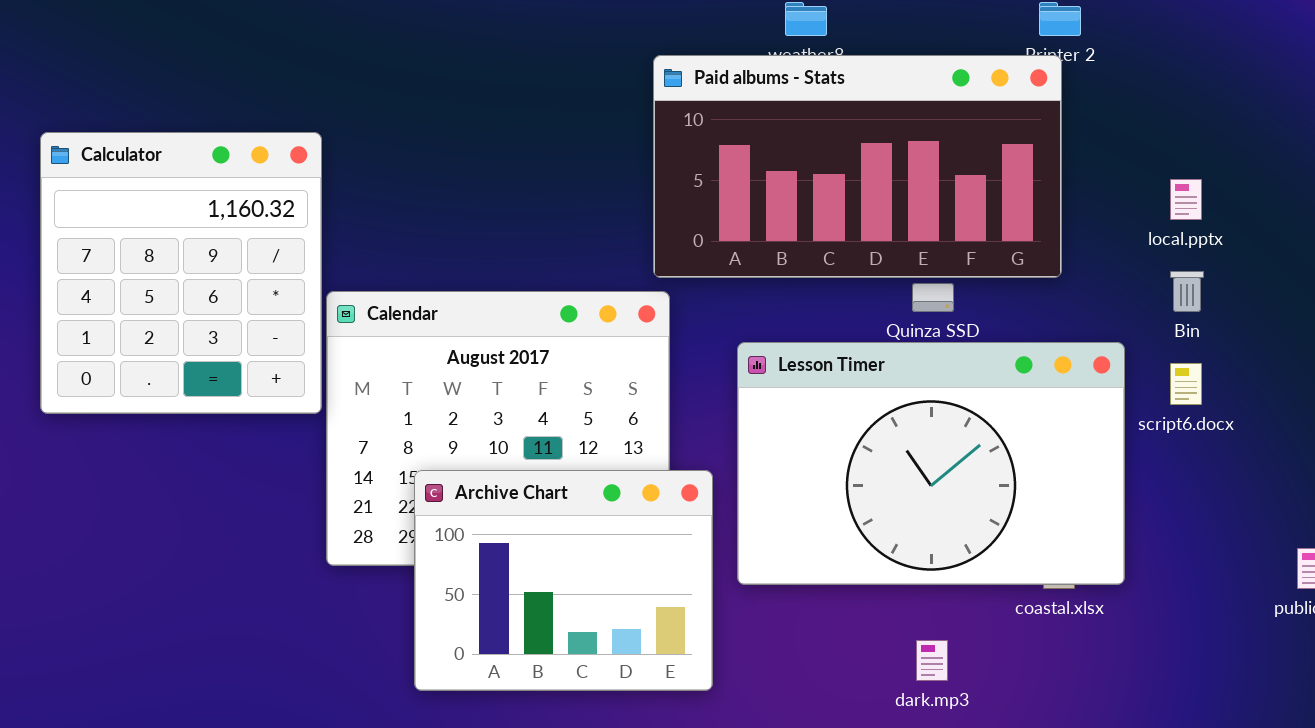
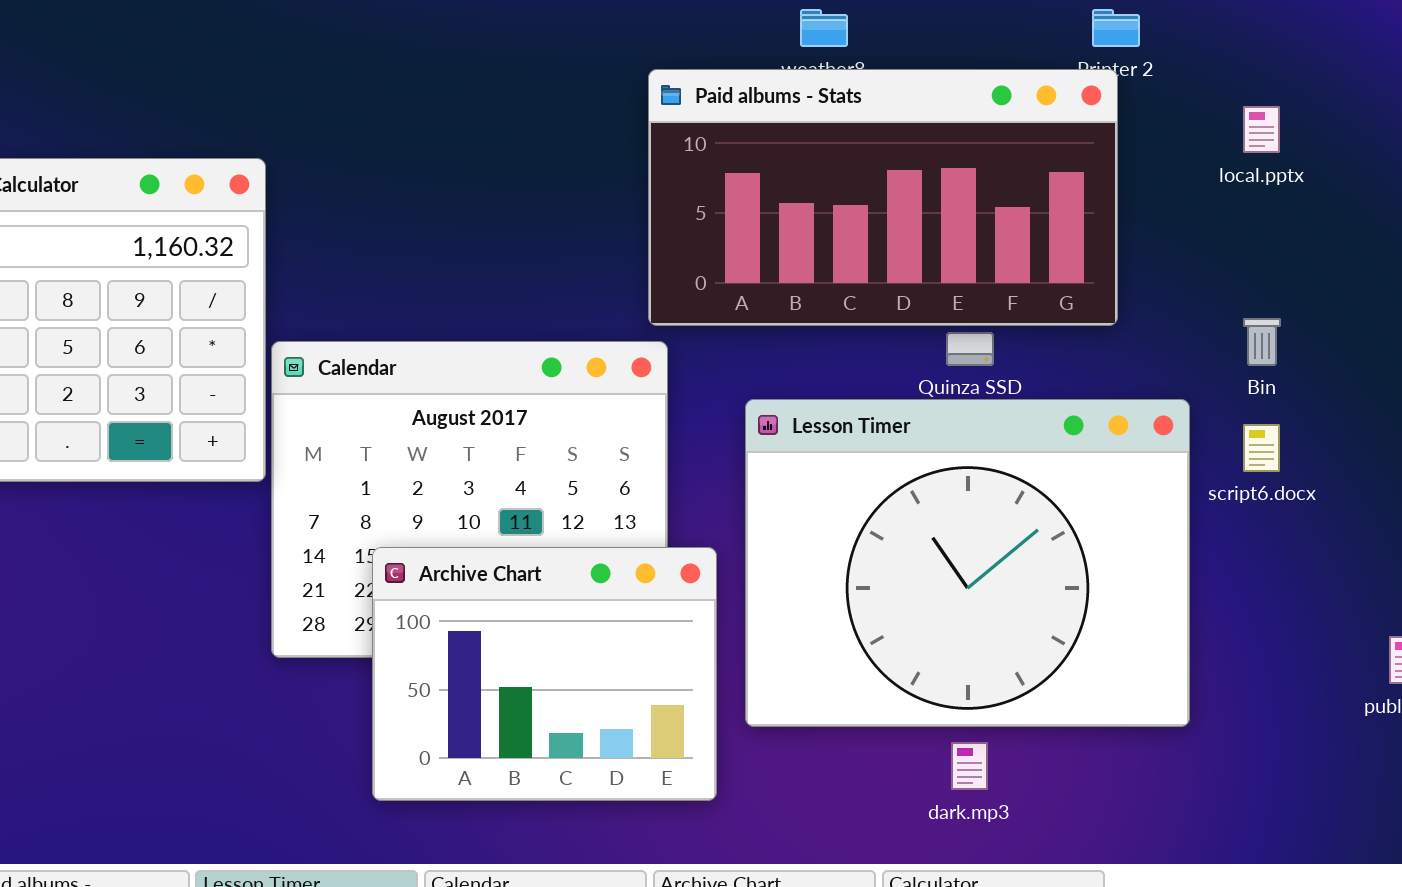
local.pptx: [1170,179,1202,220] -> [1243,106,1280,153], moved
Lesson Timer: [737,342,1125,585] -> [745,399,1190,727], resized

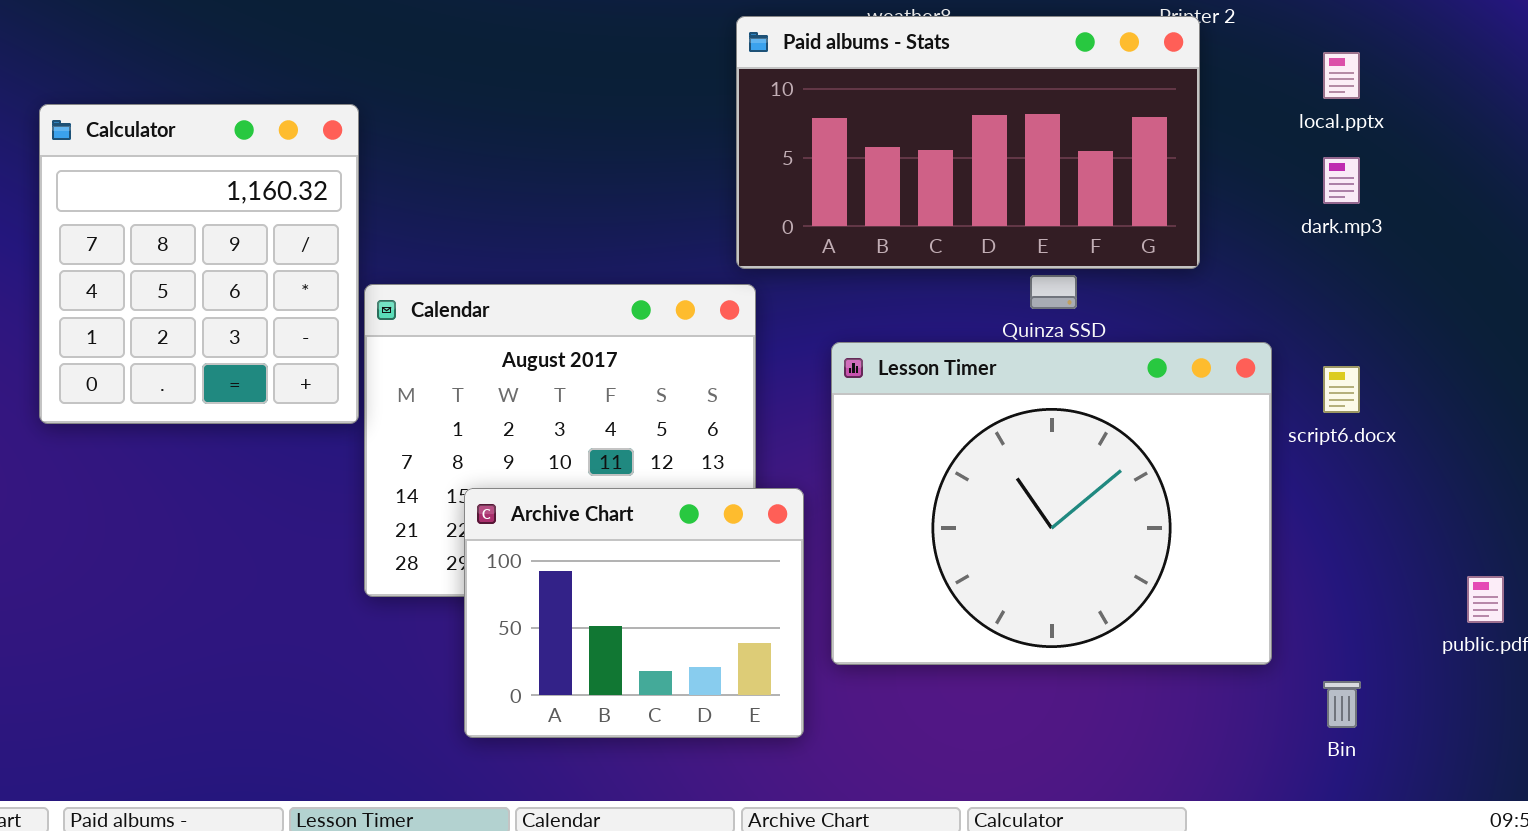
Bin: [1243,318,1281,366] -> [1323,681,1361,728], moved
dark.mp3: [951,742,988,790] -> [1323,157,1360,204], moved

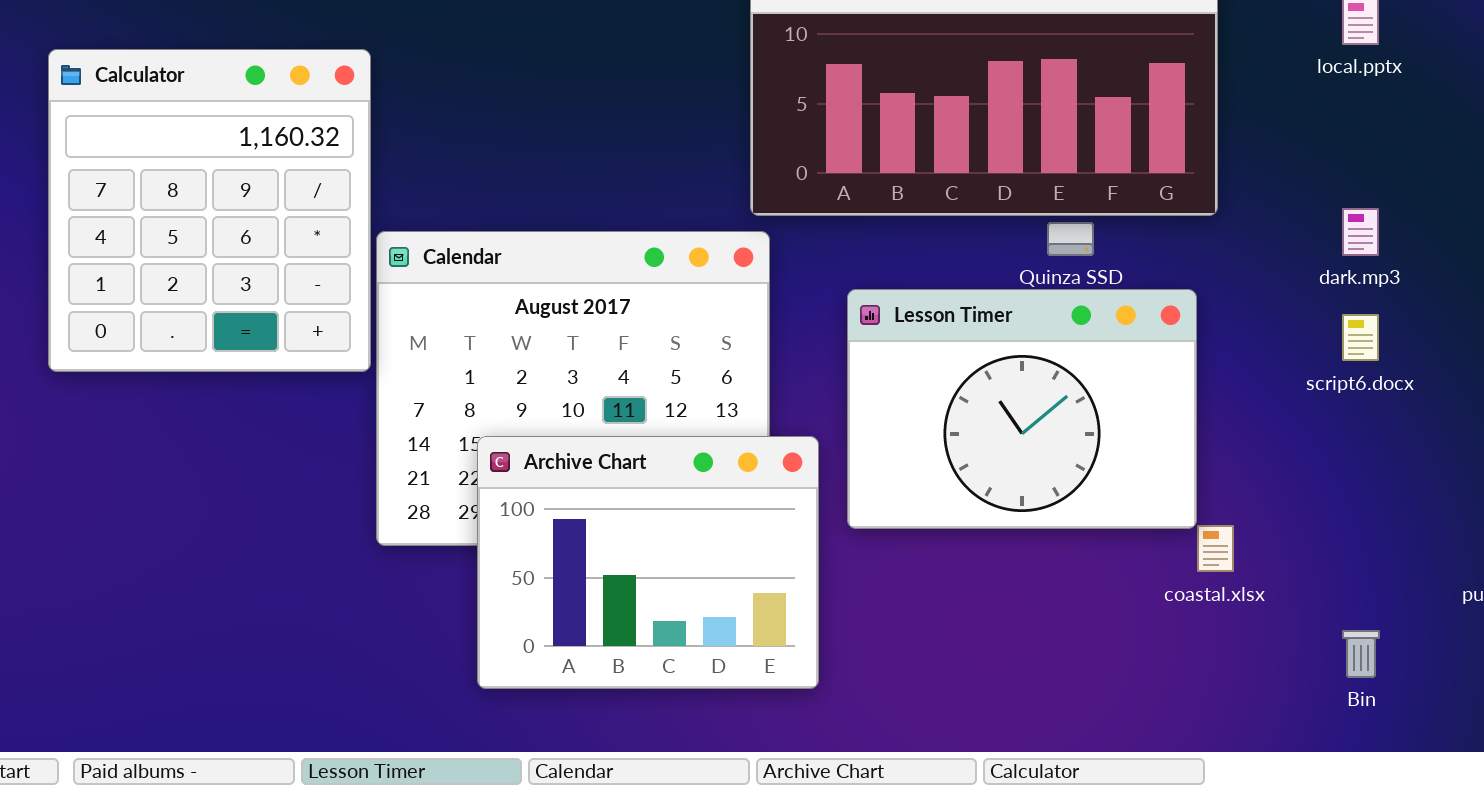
dark.mp3: [1323,157,1360,204] -> [1342,208,1379,256], moved
Lesson Timer: [831,342,1272,665] -> [847,289,1197,529], resized

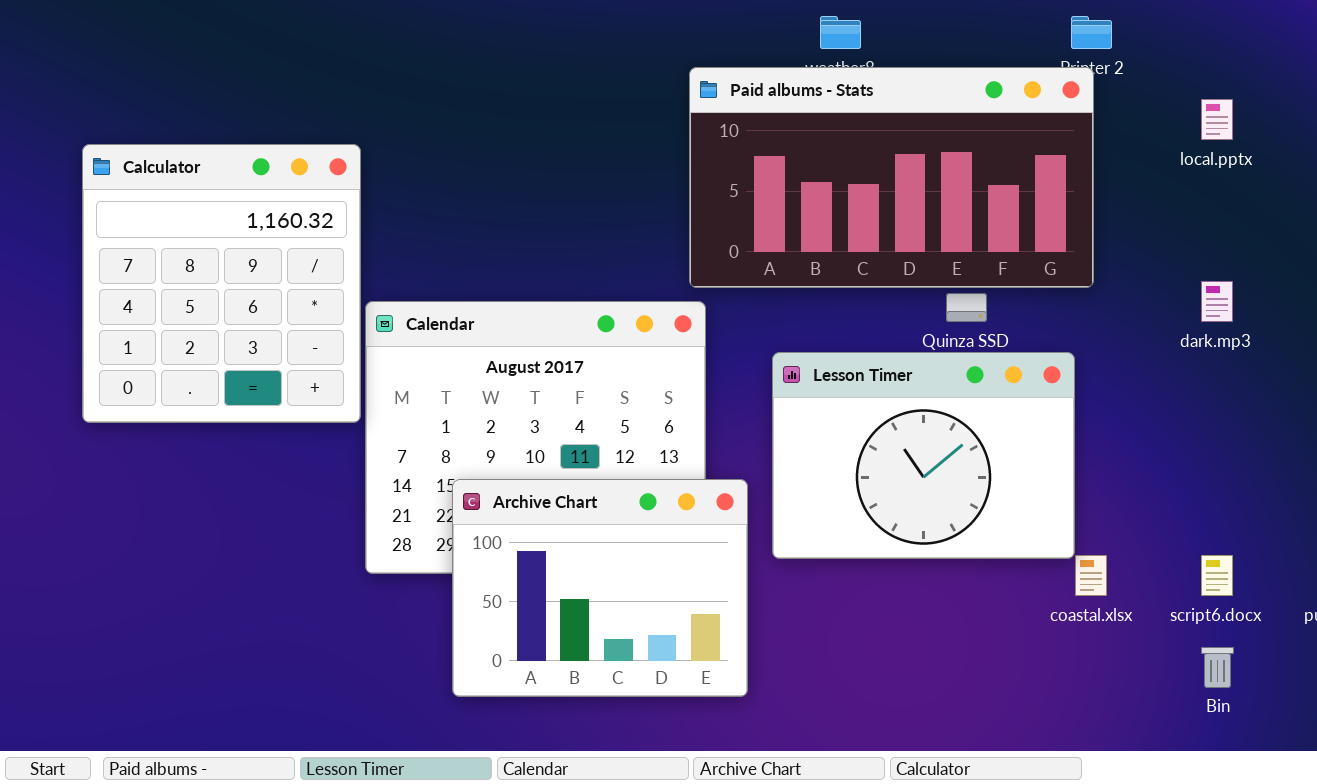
script6.docx: [1342,314,1379,361] -> [1201,555,1233,596], moved

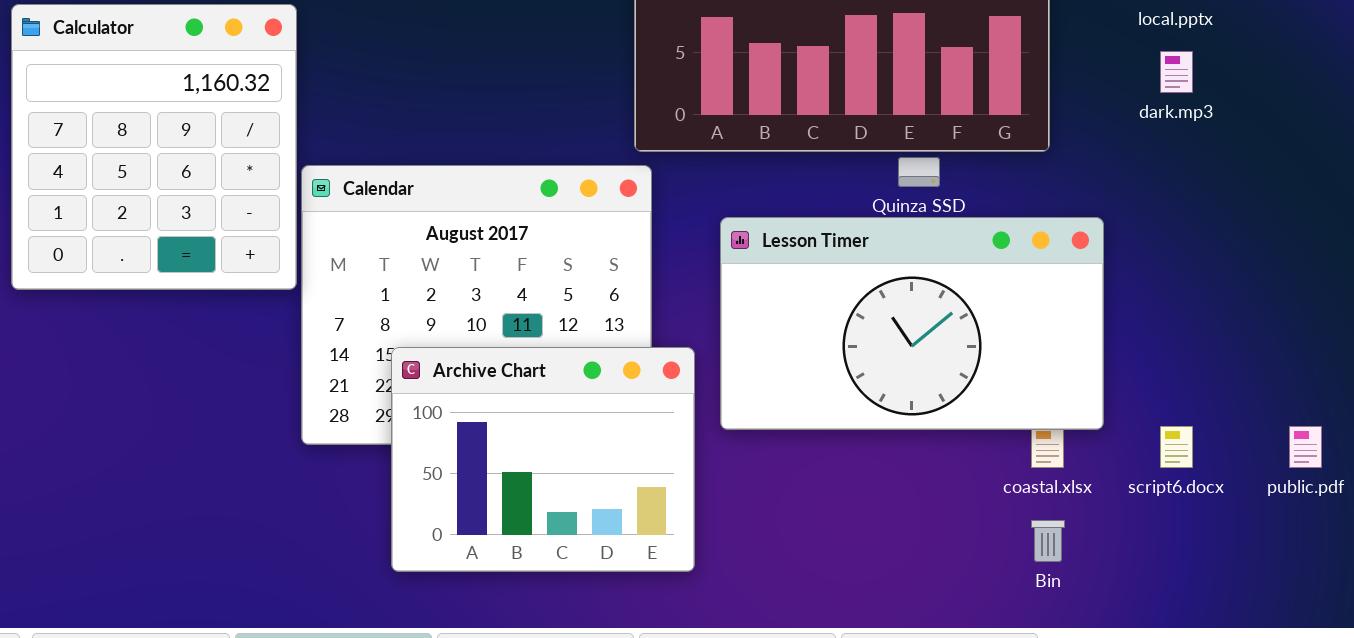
dark.mp3: [1201,281,1233,322] -> [1160,51,1193,93], moved
Lesson Timer: [772,352,1075,559] -> [720,217,1104,430], resized
Bin: [1201,647,1234,688] -> [1031,520,1065,562], moved

